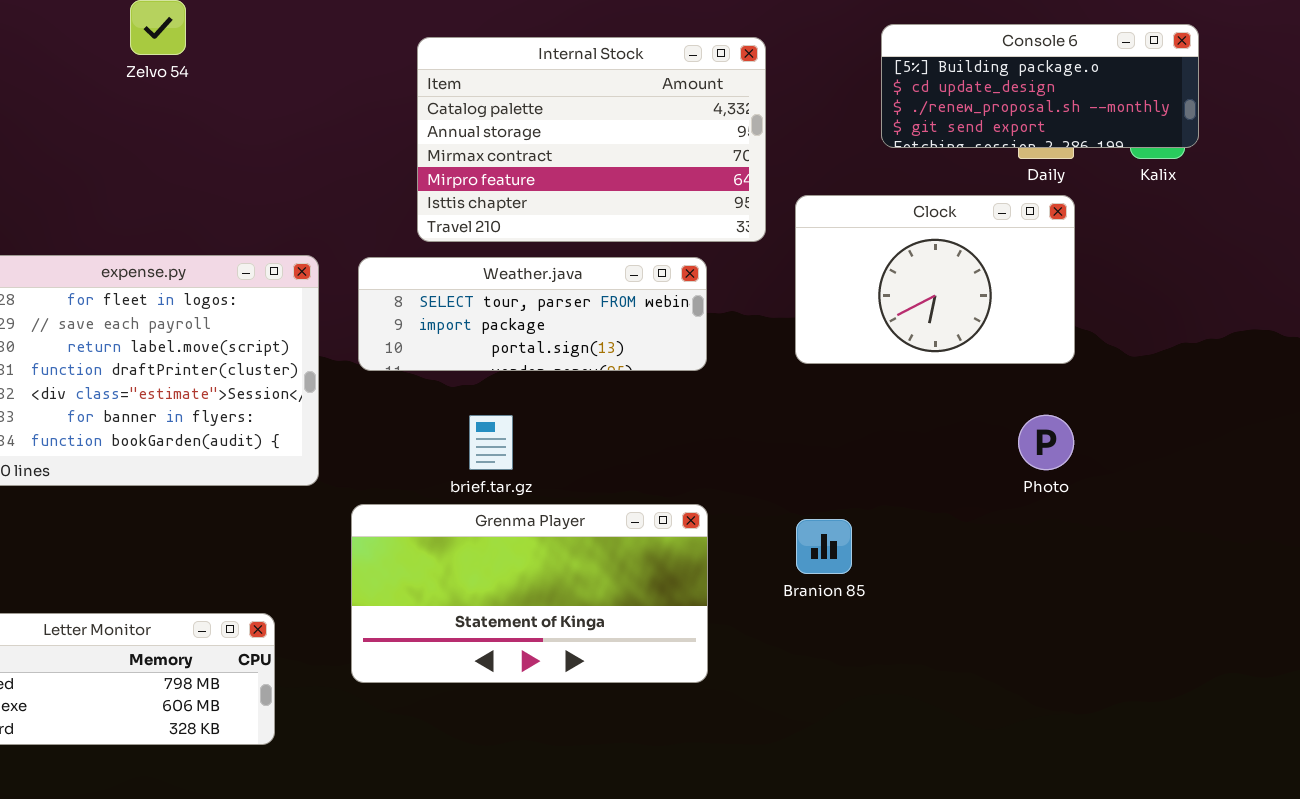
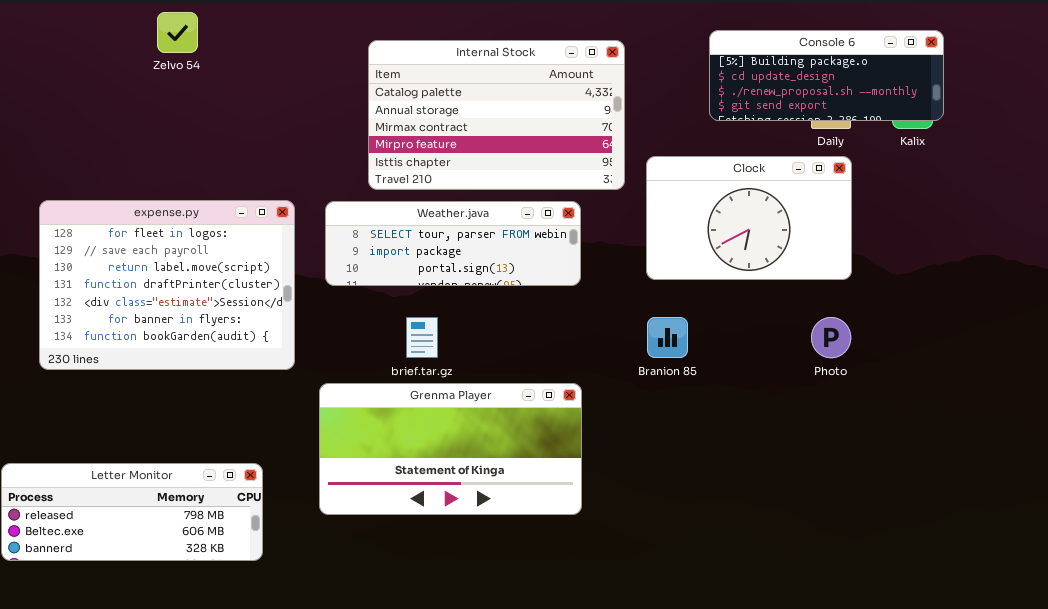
Branion 85: [796,519,852,574] -> [647,317,688,358], moved

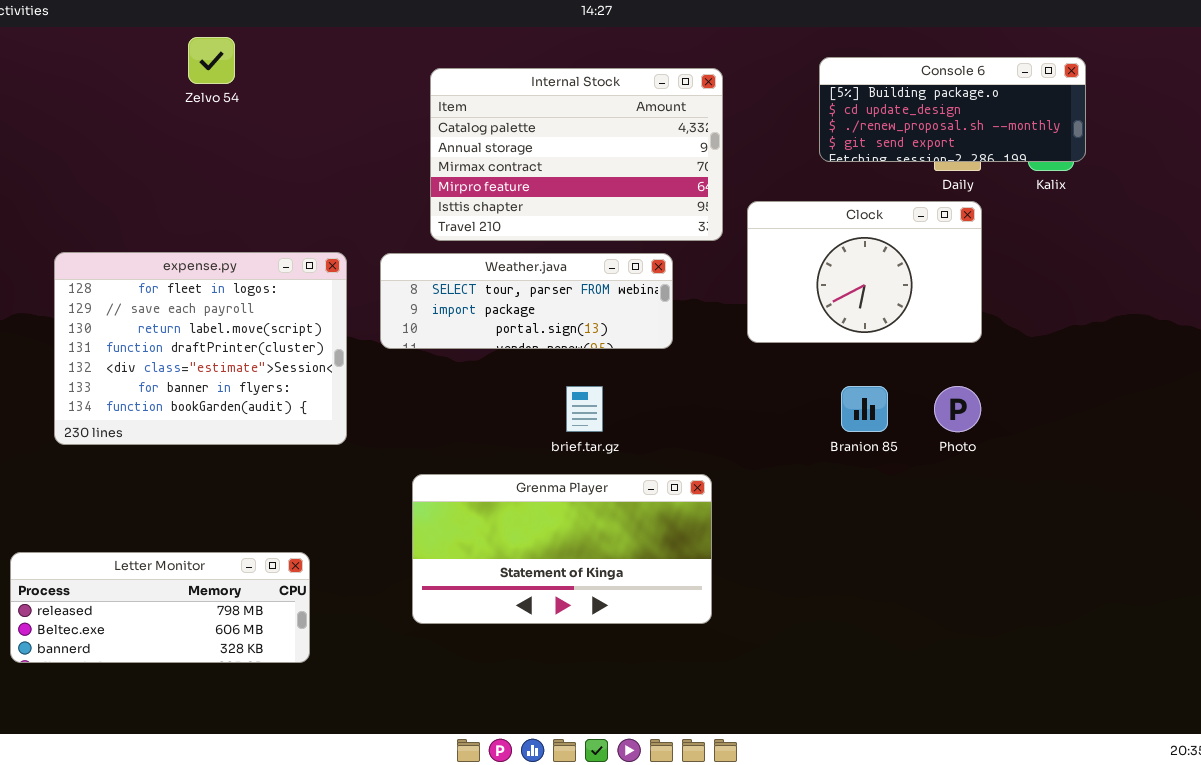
brief.tar.gz: [406,317,438,358] -> [566,386,603,432], moved
Branion 85: [647,317,688,358] -> [841,386,888,432], moved
Grenma Player: [319,383,582,515] -> [412,474,712,624], moved

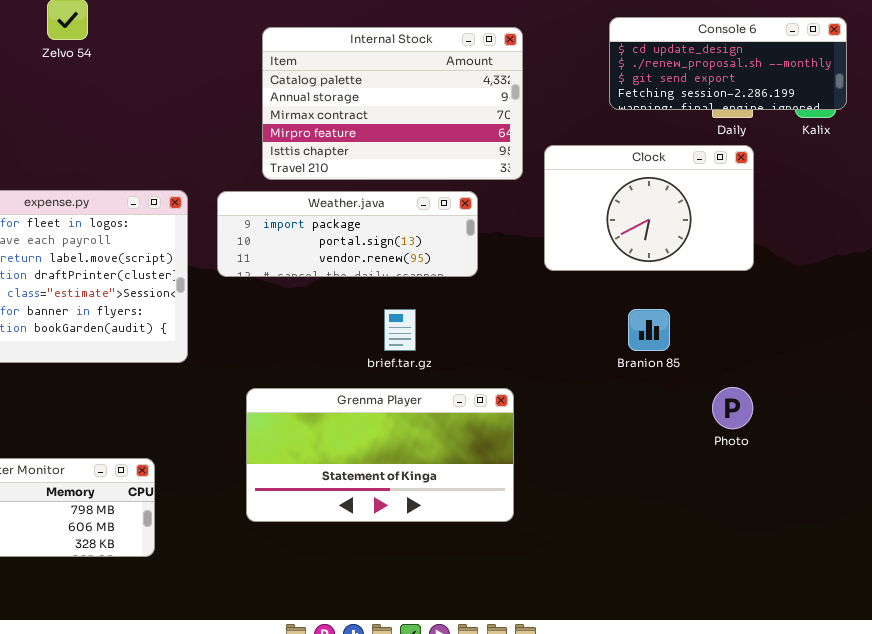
Console 6: [819,57,1086,162] -> [609,17,847,110], scrolled down 1 row
Weather.java: [380,253,673,349] -> [217,191,478,277], scrolled down 1 row
Photo: [934,386,981,432] -> [712,387,753,429], moved

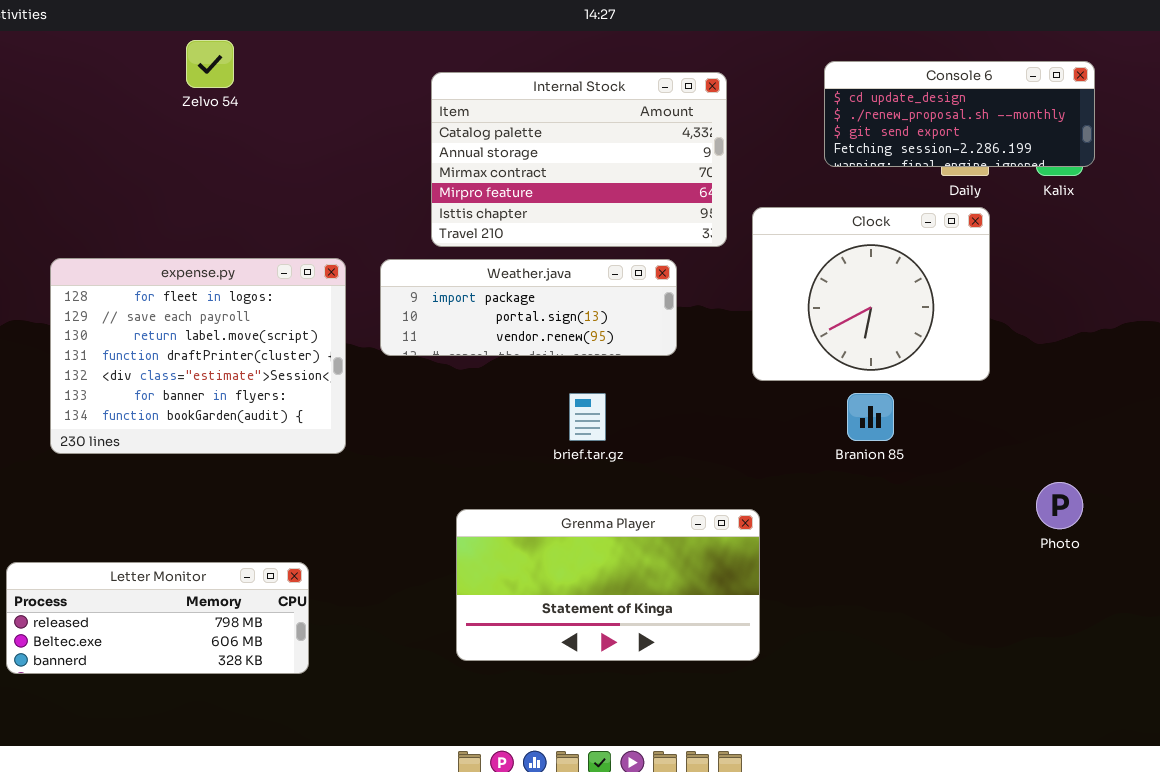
Clock: [544,145,754,271] -> [752,207,990,381], resized
Photo: [712,387,753,429] -> [1036,482,1083,529], moved
Grenma Player: [246,388,514,522] -> [456,509,760,661], moved

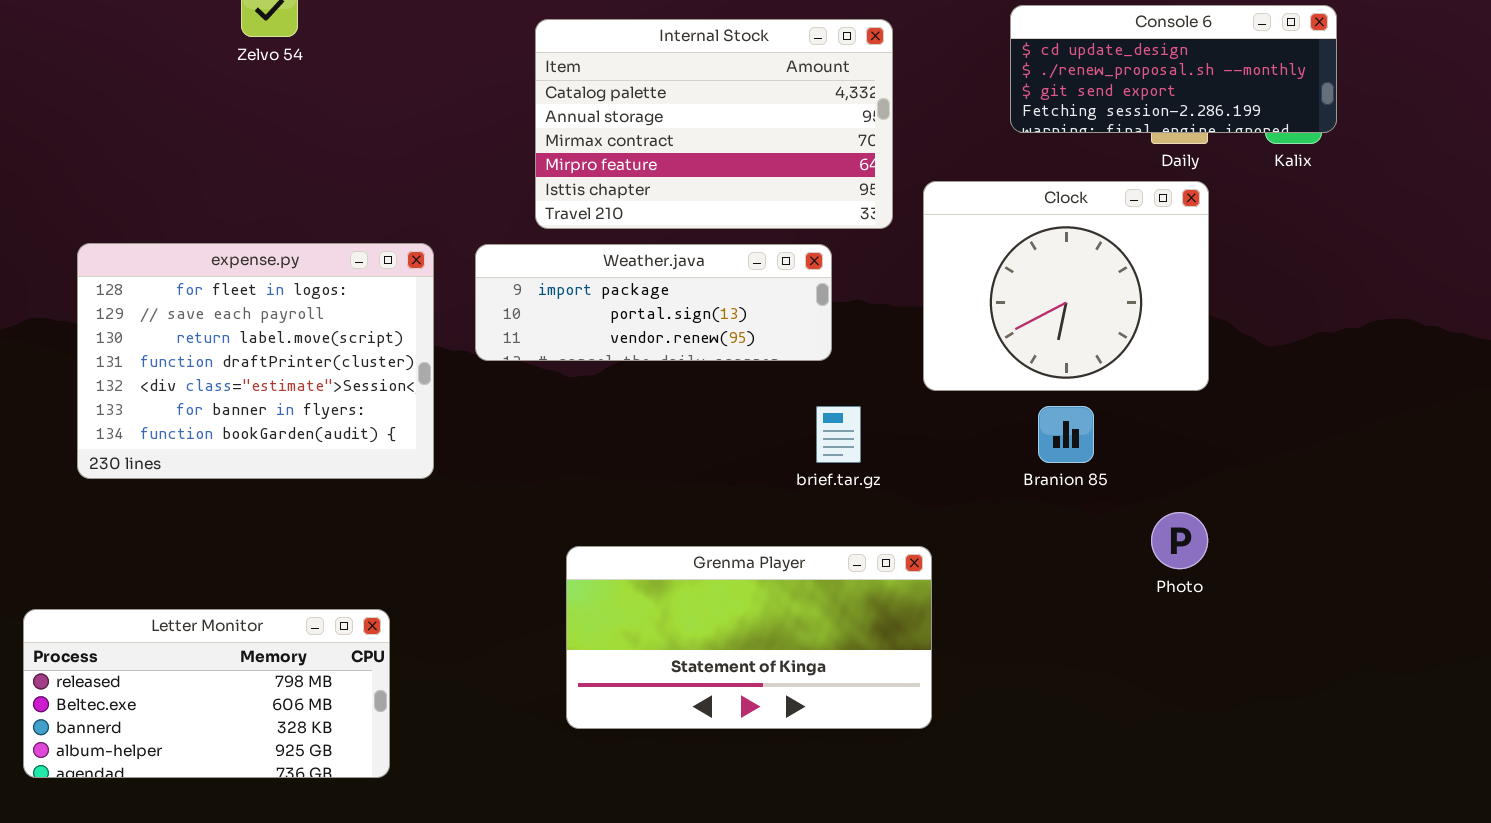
brief.tar.gz: [569,393,606,441] -> [816,406,861,463], moved
Photo: [1036,482,1083,529] -> [1151,512,1208,569], moved
Letter Monitor: [6,562,309,674] -> [23,609,390,778], resized

